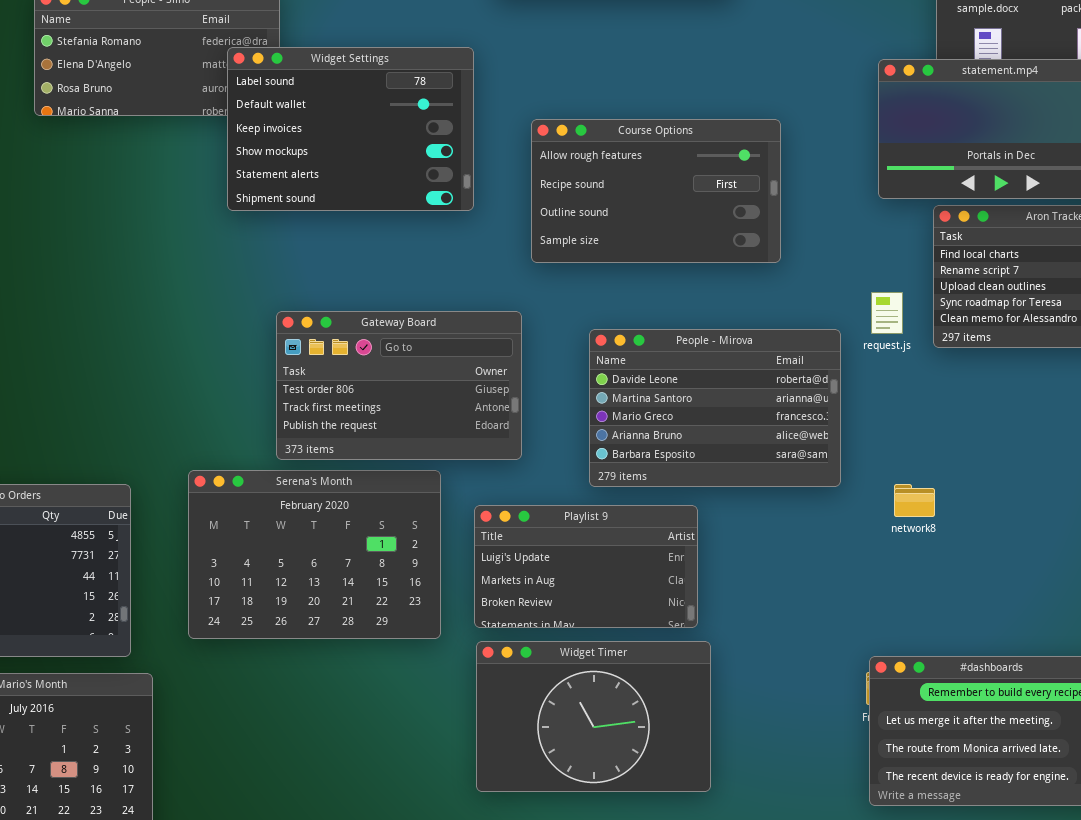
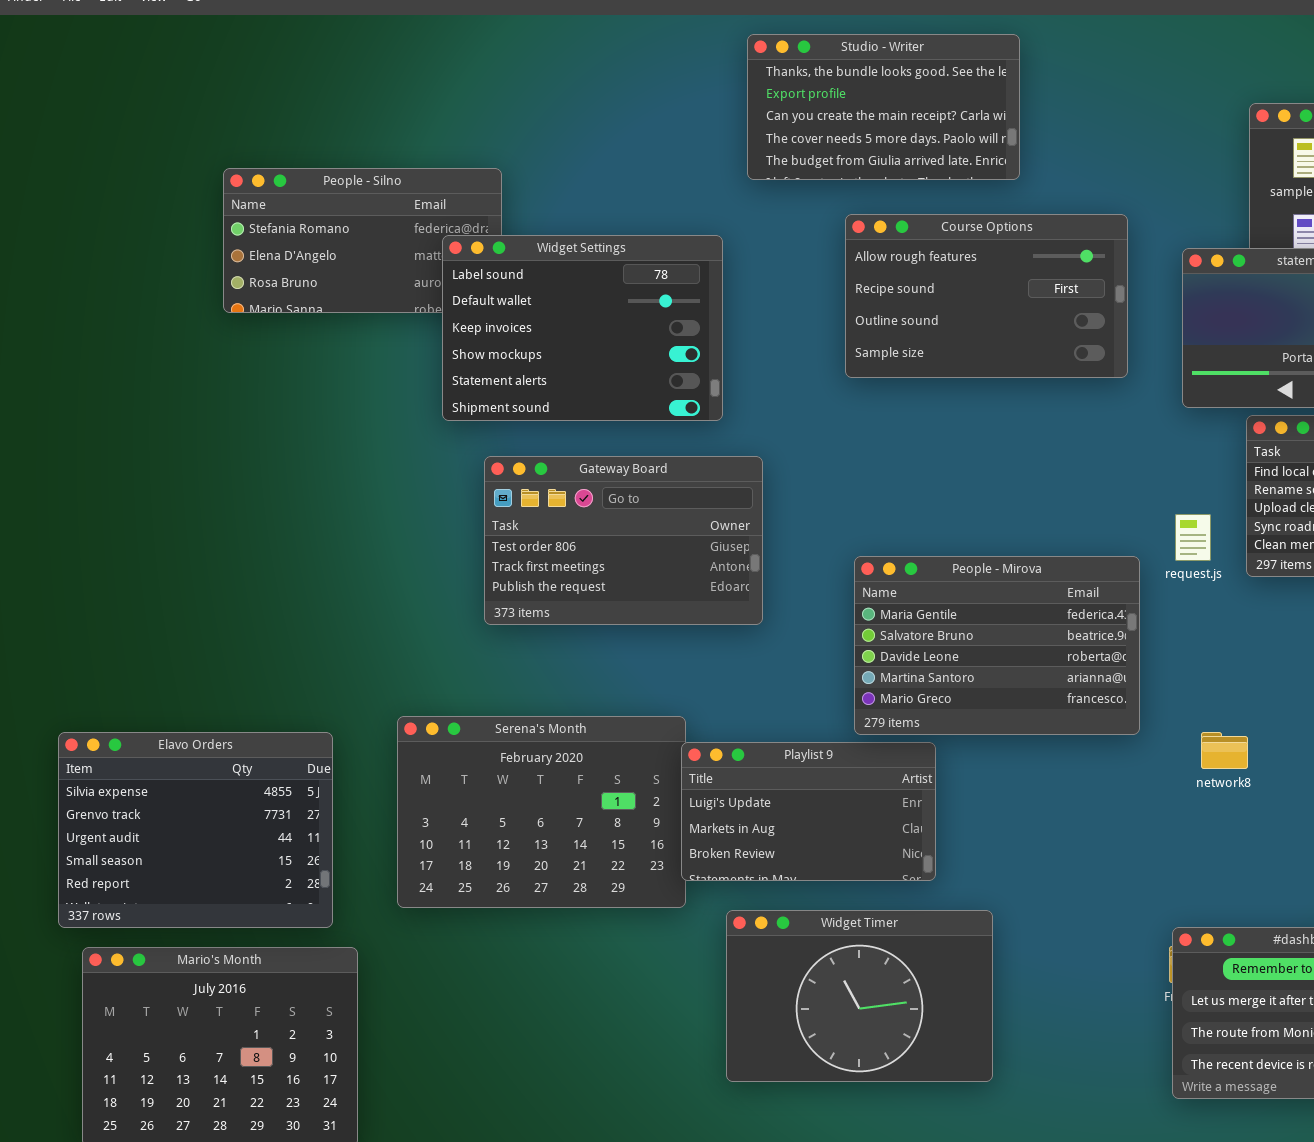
Course Options: [531,119,781,263] -> [845,214,1128,378], moved
Gateway Board: [276,311,522,460] -> [484,456,763,625], moved
People - Mirova: [589,329,841,487] -> [854,556,1140,735], scrolled up 2 rows
Playlist 9: [474,505,698,628] -> [681,742,936,881], moved

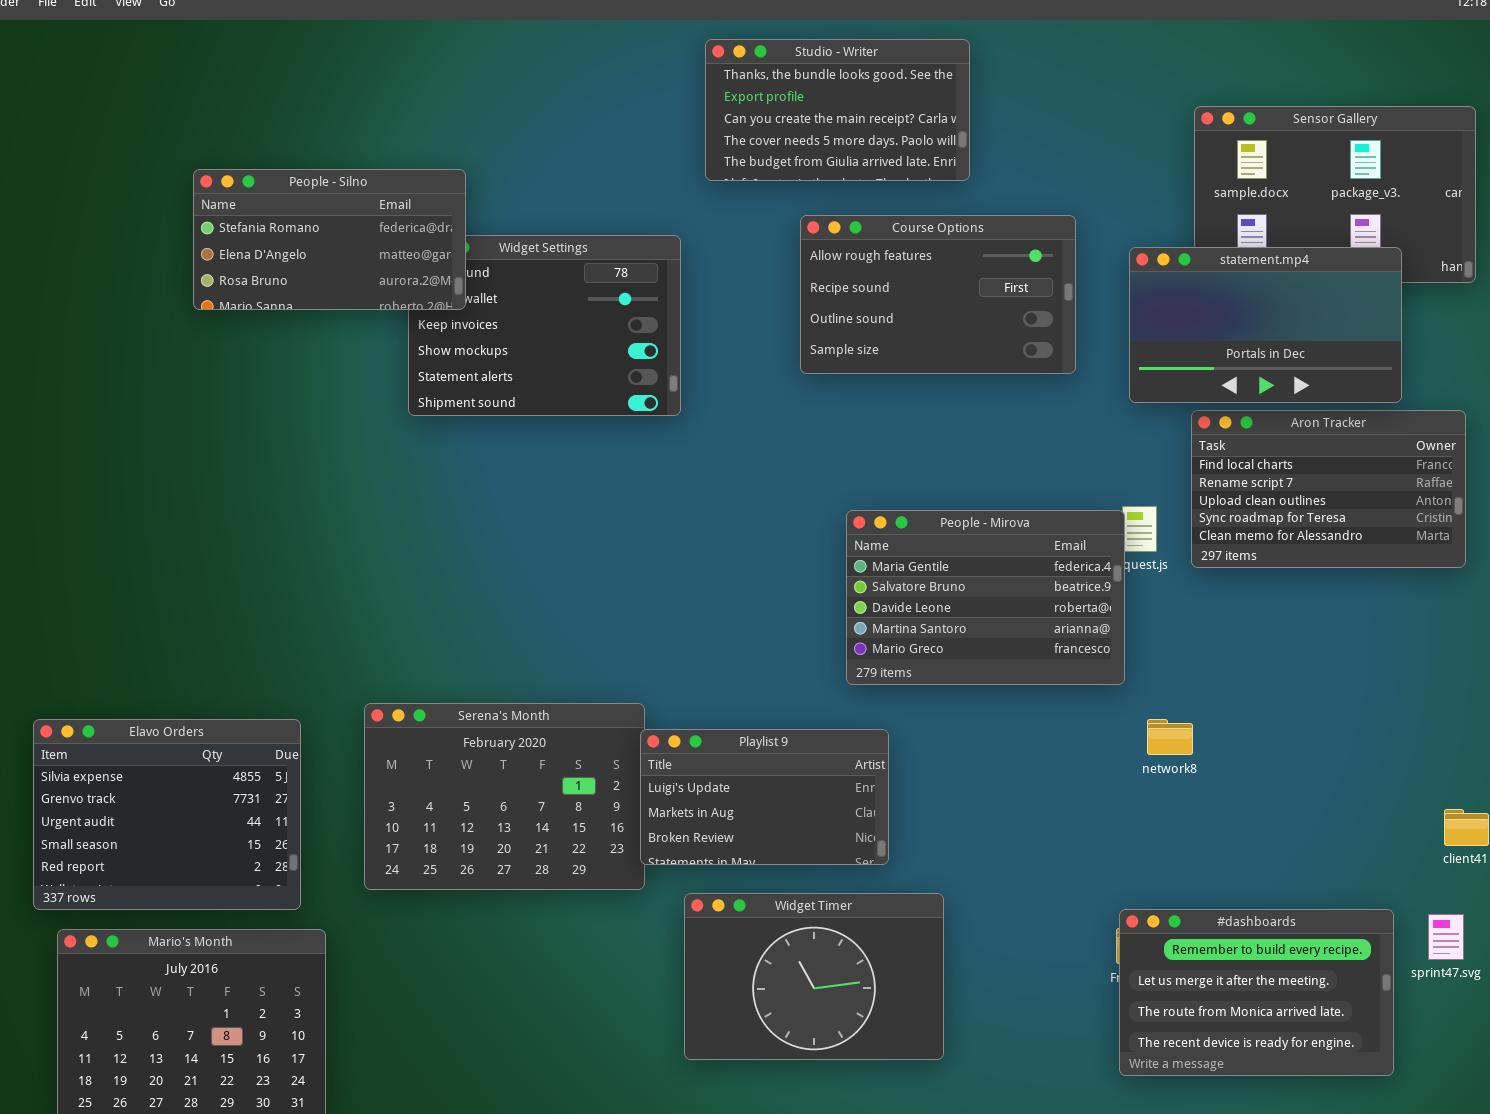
People - Silno: [223,168,502,313] -> [193,169,466,310], raised
Gateway Board: [484,456,763,625] -> none, closed
People - Mirova: [854,556,1140,735] -> [846,510,1125,685], moved

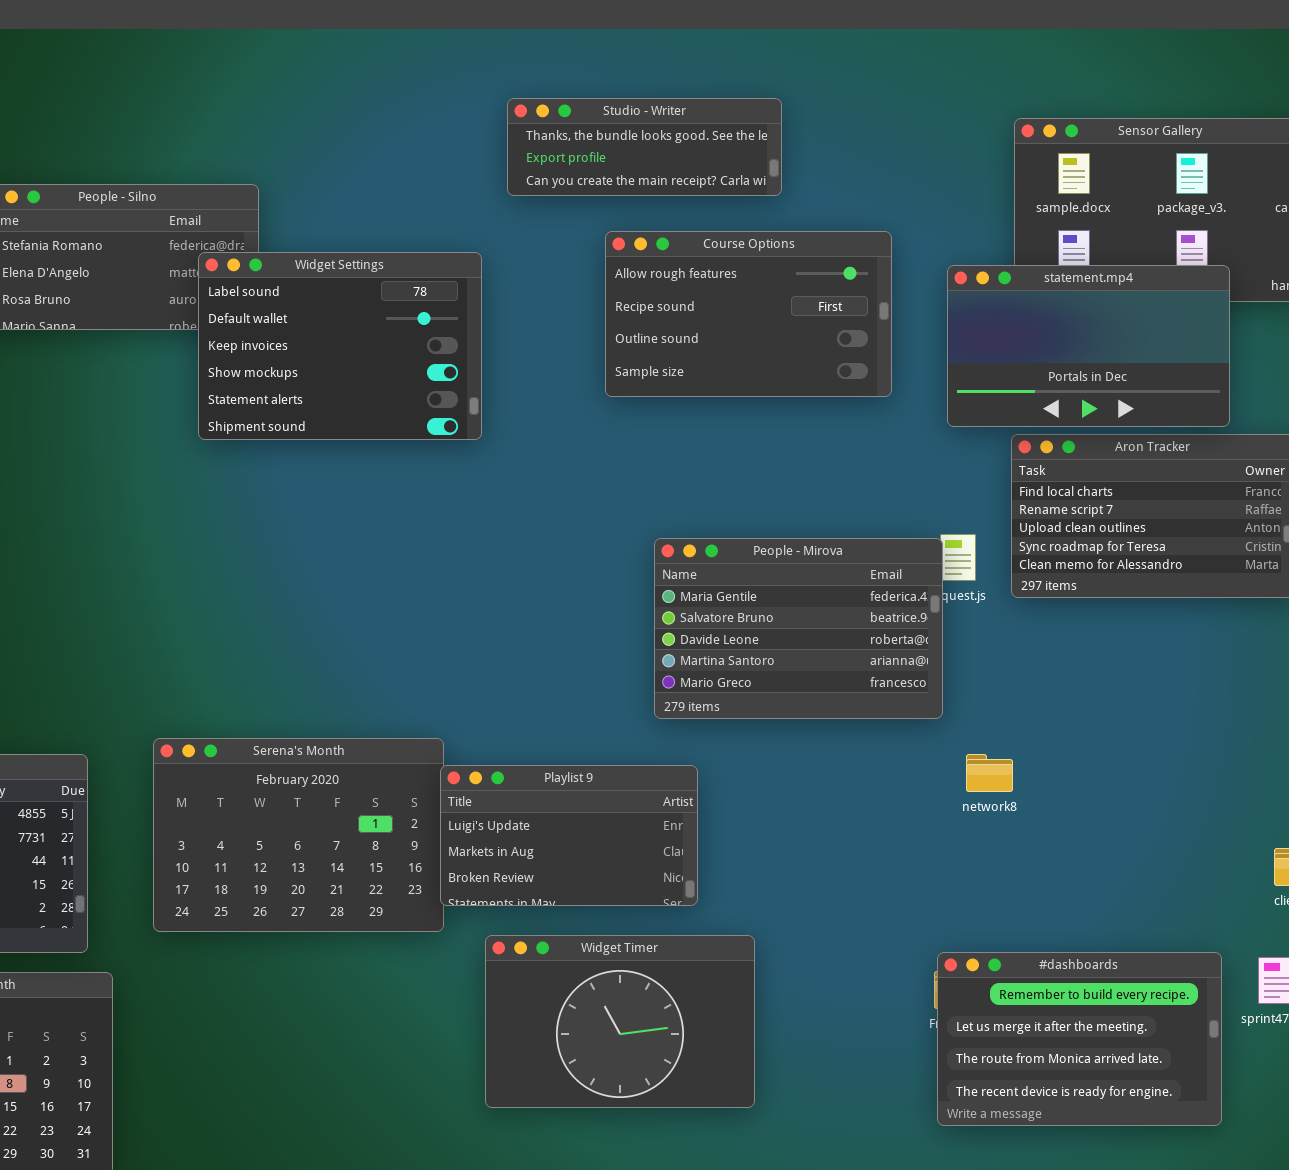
Studio - Writer: [705,39,970,181] -> [507,98,782,196], resized
Widget Settings: [408,235,681,416] -> [198,252,482,440], raised

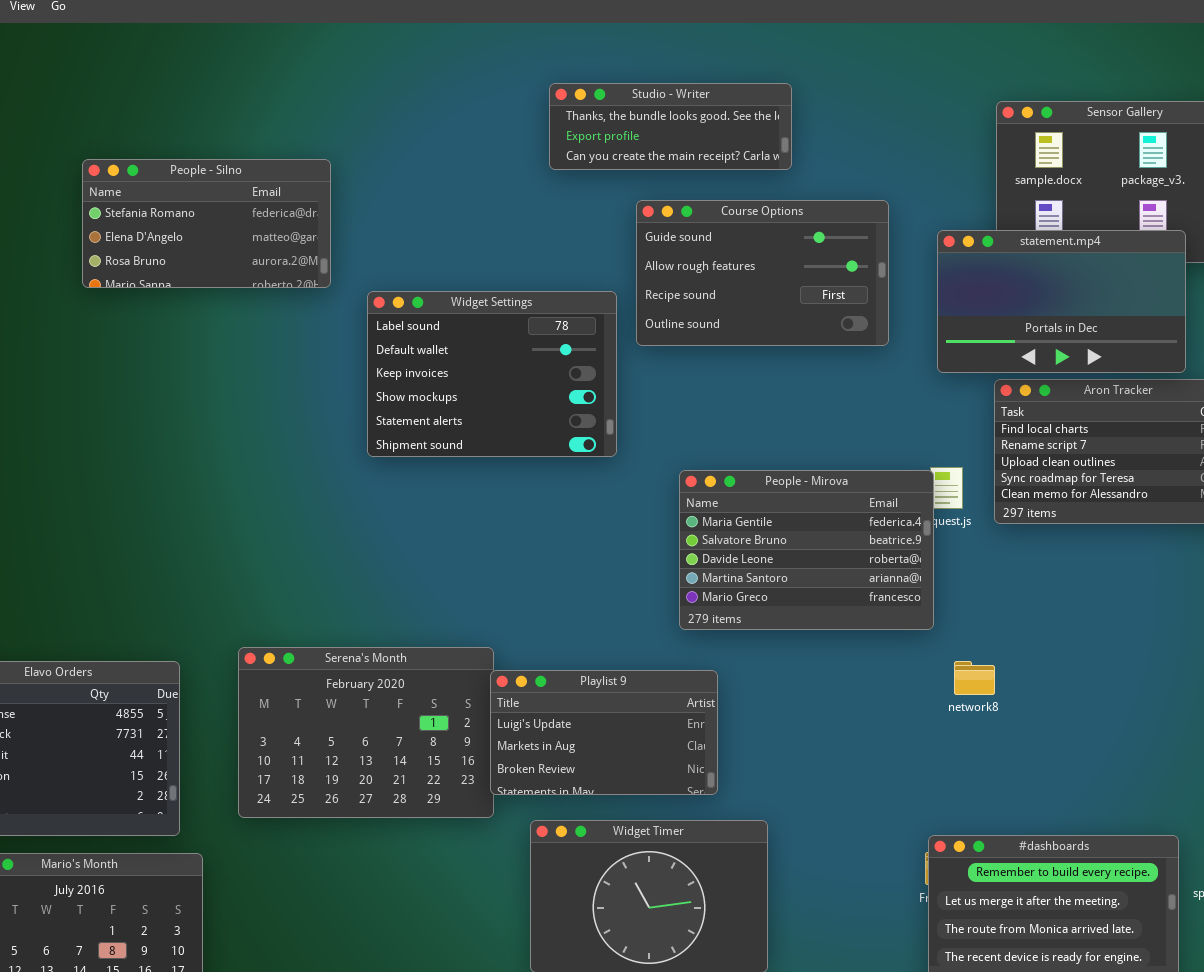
Course Options: [605,231,892,397] -> [636,200,889,346], scrolled up 1 row
Widget Settings: [198,252,482,440] -> [367,291,617,457], moved

